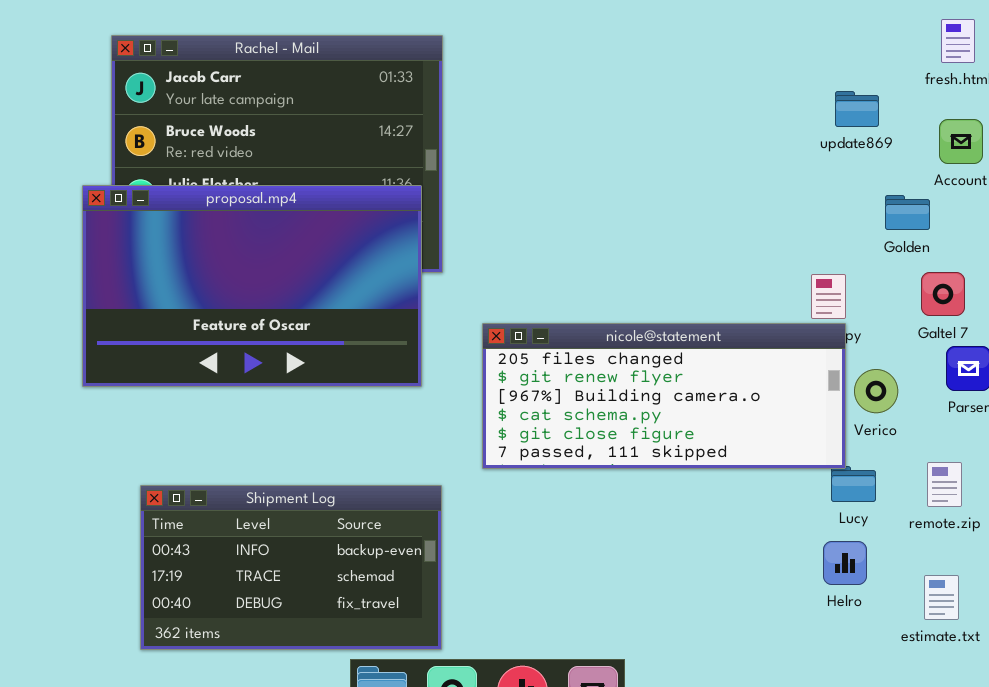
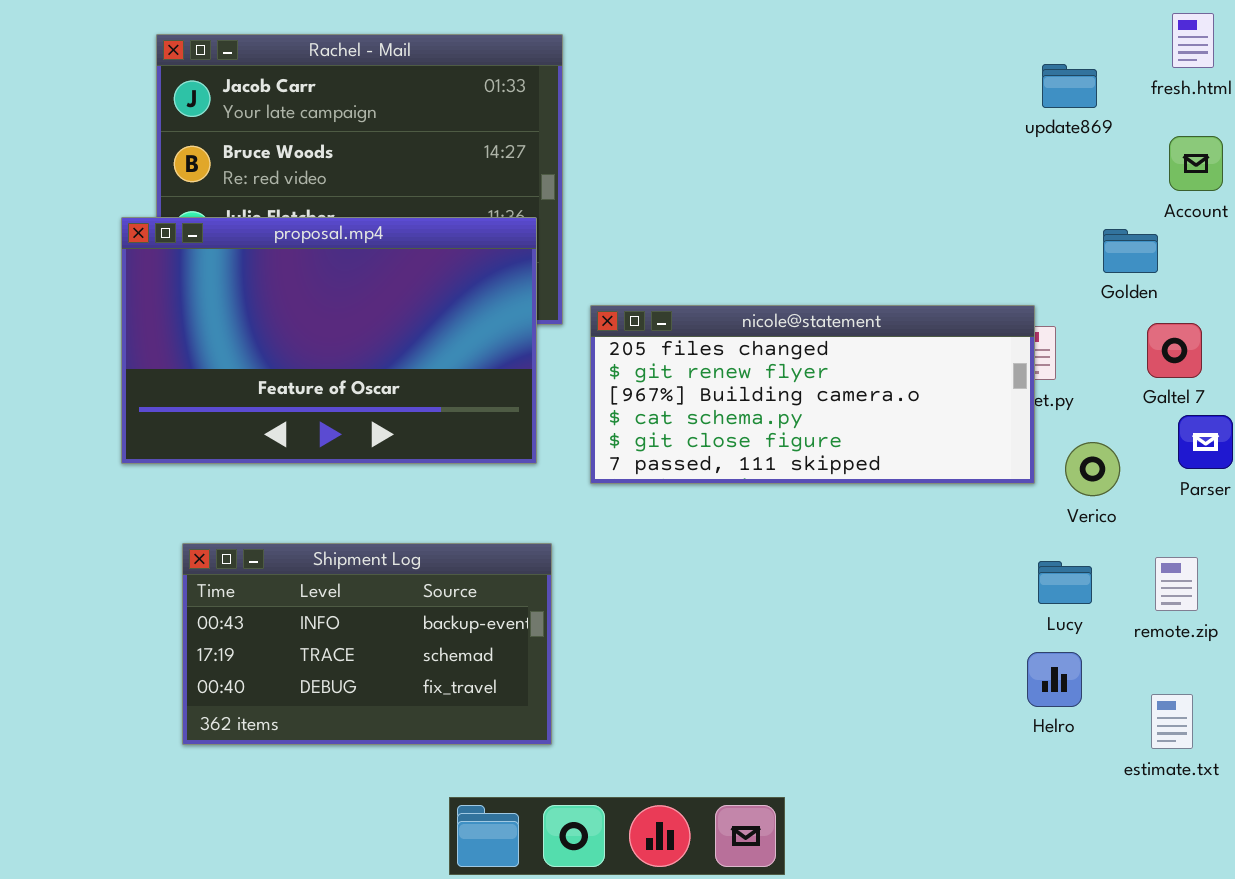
update869: [835,91,879,127] -> [1042,64,1097,108], moved
nicole@statement: [482,323,846,469] -> [590,305,1035,484], moved
Shipment Log: [140,485,442,650] -> [182,543,552,745], moved

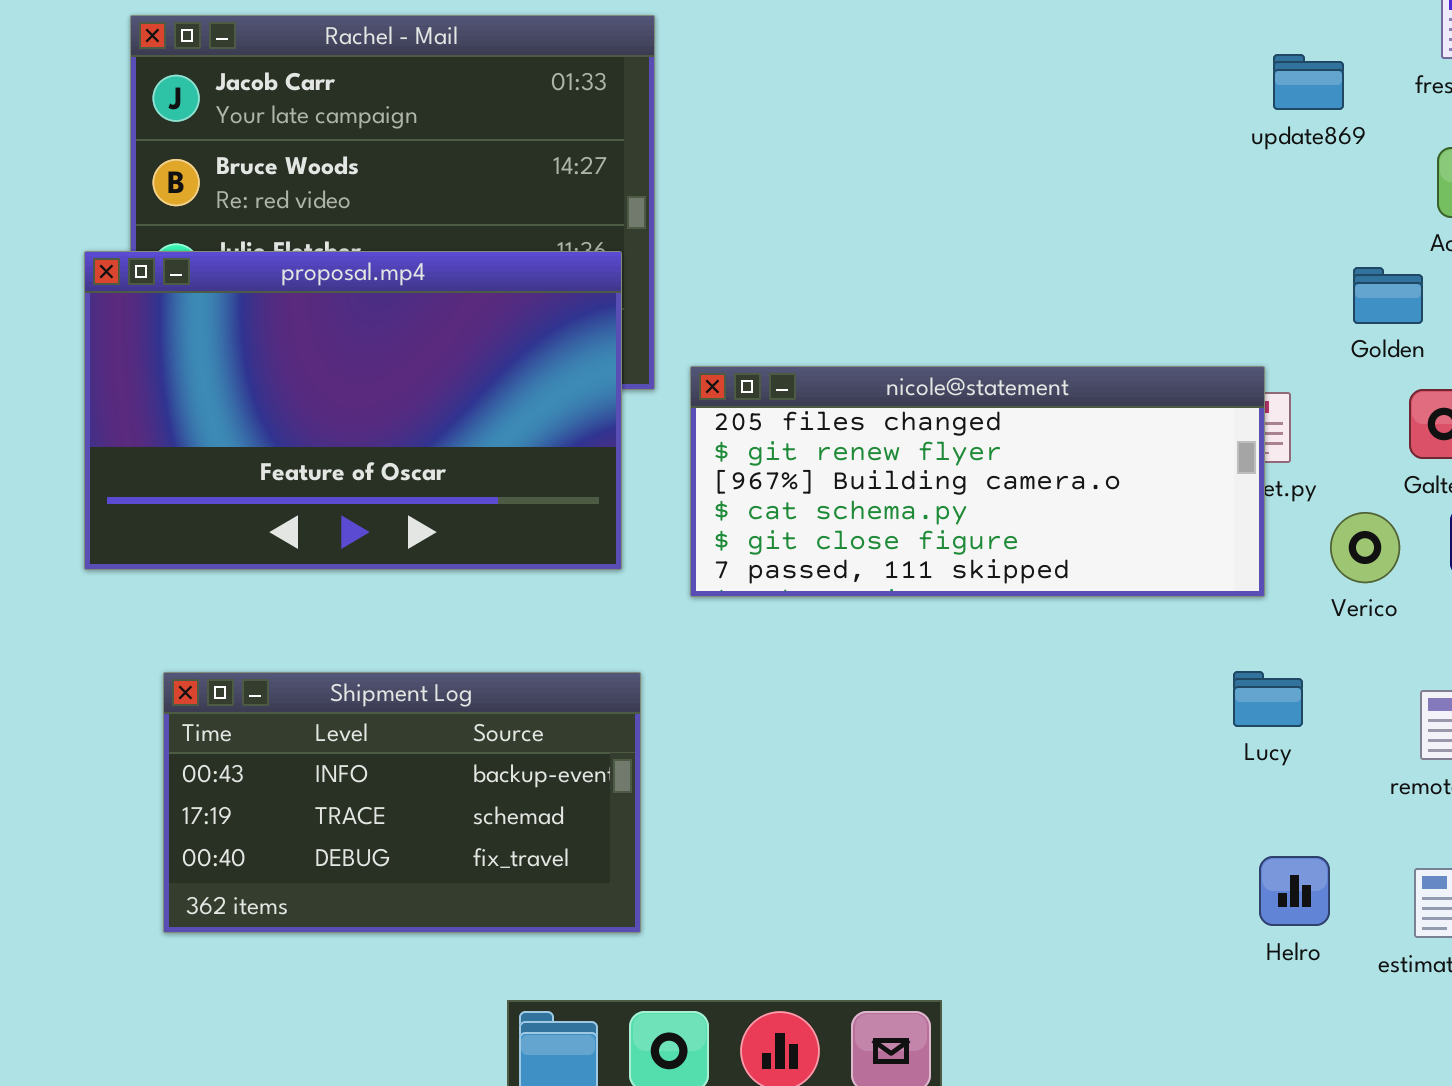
Verico: [1065,442,1120,496] -> [1330,512,1400,583], moved
Lucy: [1038,561,1092,604] -> [1233,671,1303,727], moved
Helro: [1027,652,1082,707] -> [1259,856,1330,926], moved

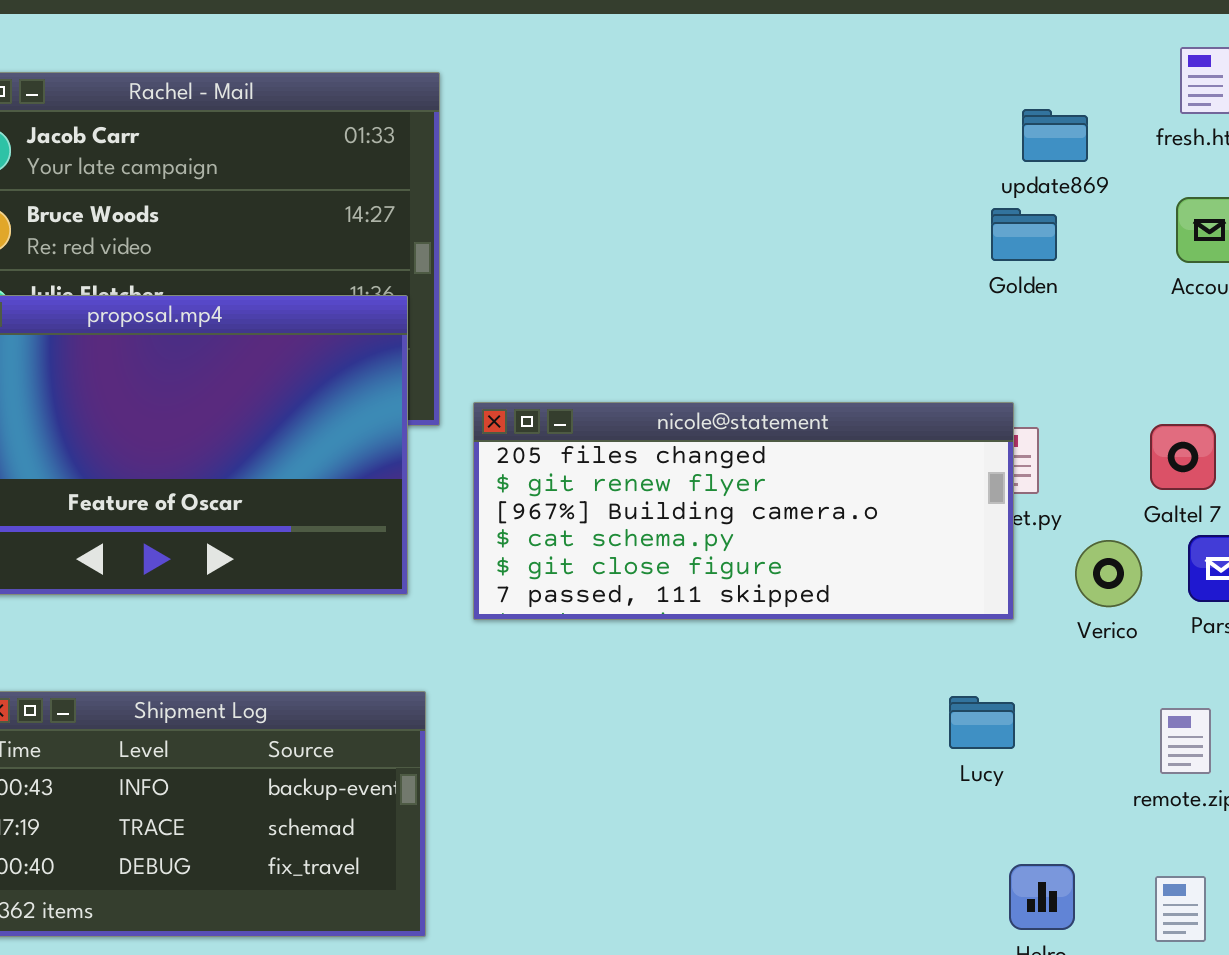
Golden: [1353,267,1423,324] -> [991,208,1057,261], moved
Lucy: [1233,671,1303,727] -> [949,696,1015,749], moved

